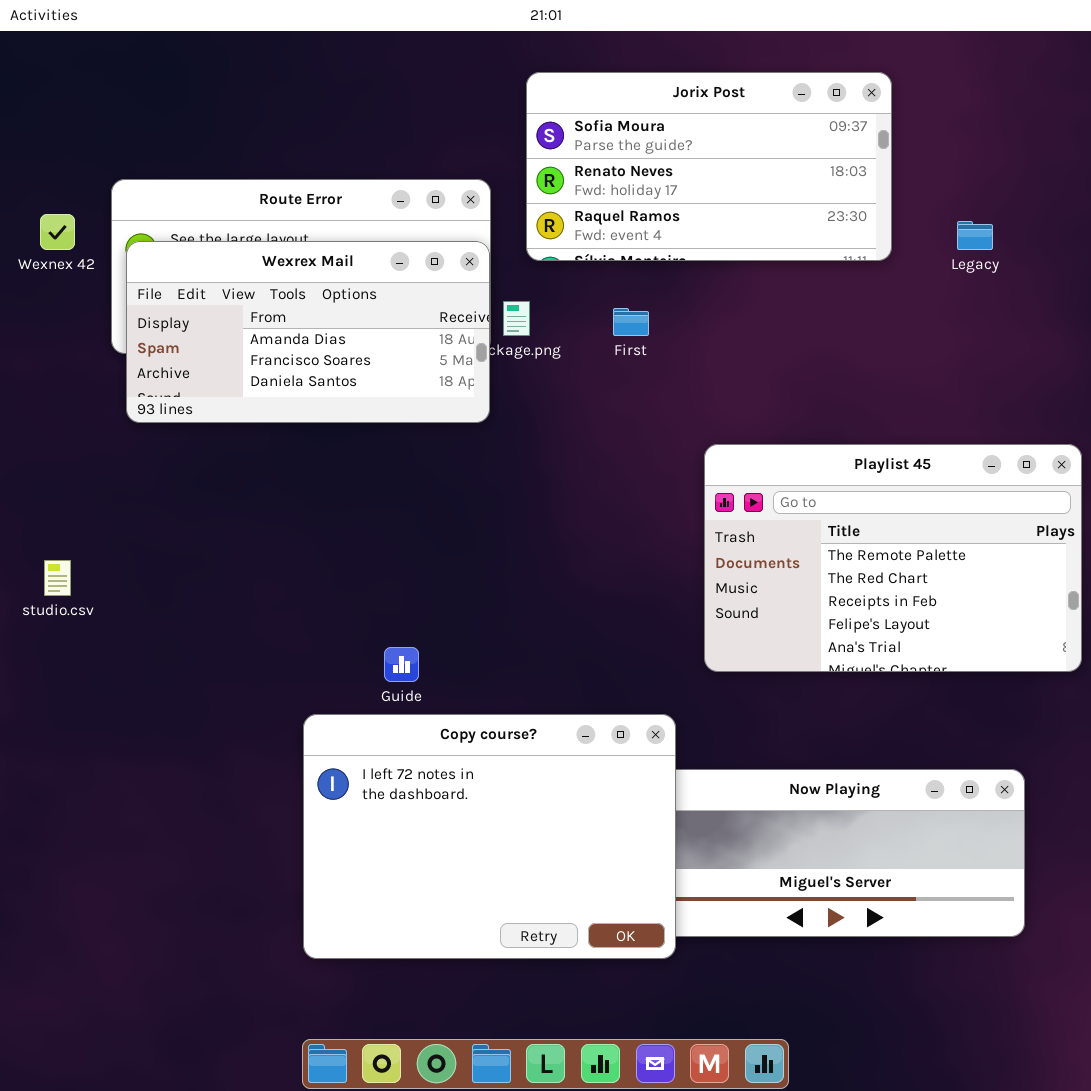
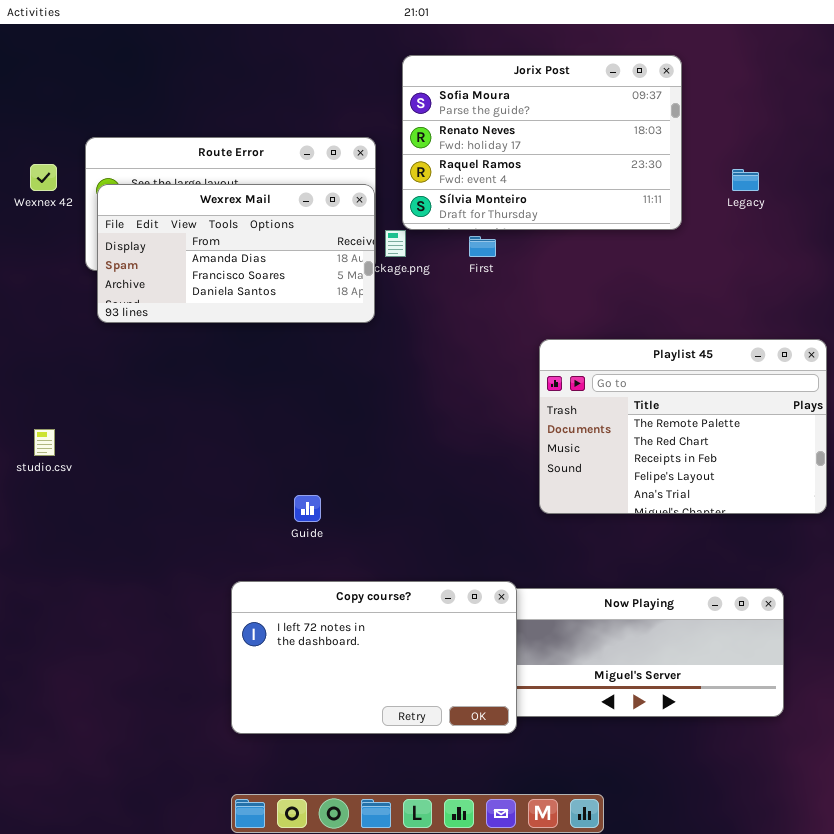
Jorix Post: [526,72,892,261] -> [402,55,682,230], resized
Copy course?: [303,714,676,959] -> [231,581,517,734], resized

